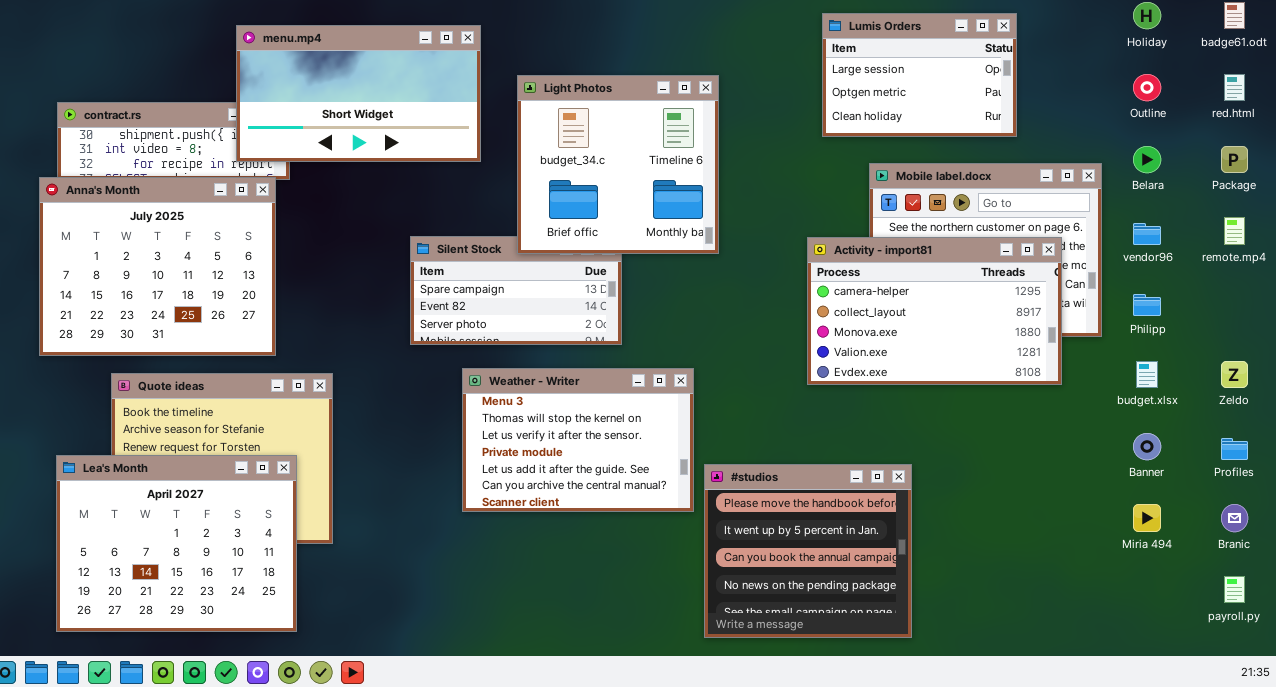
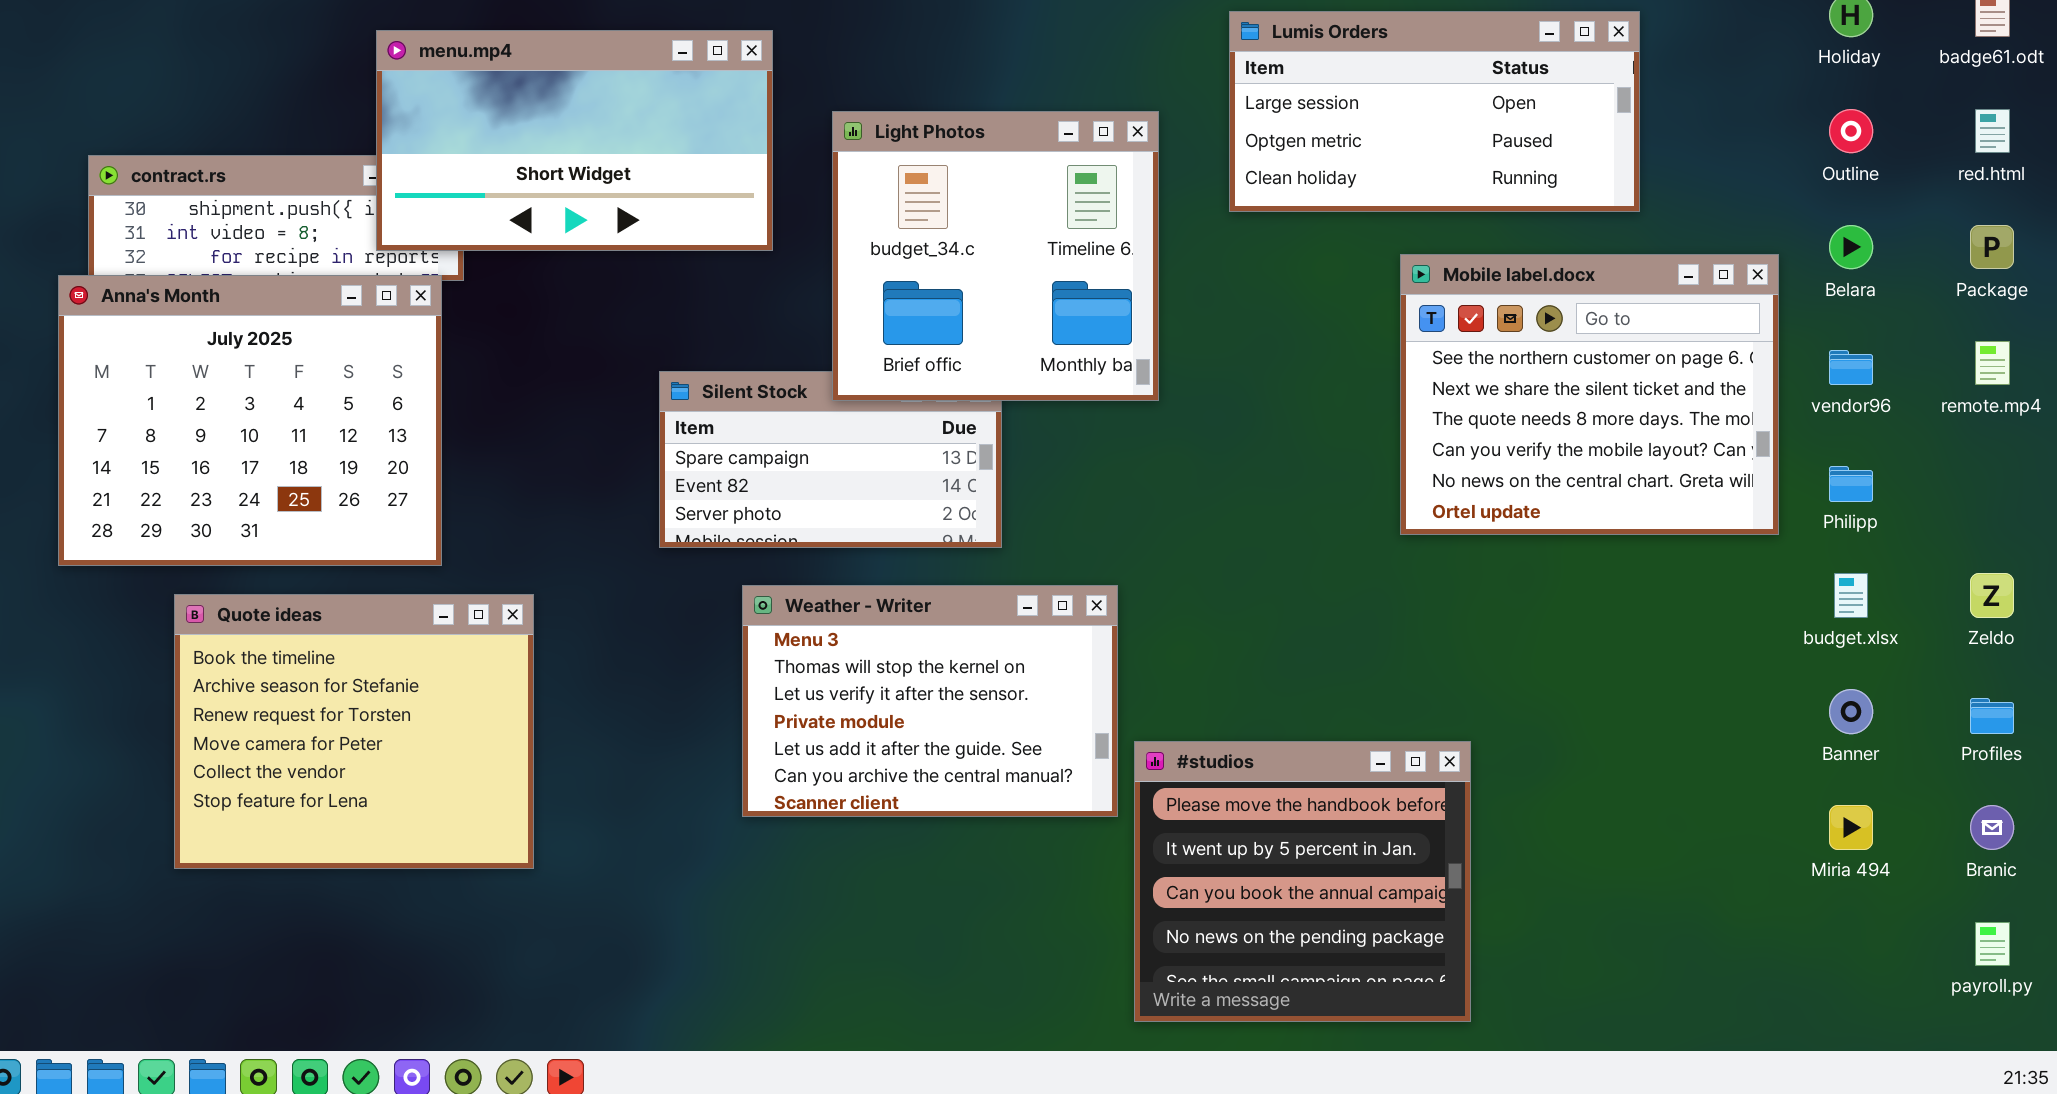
Lumis Orders: [822,13,1017,137] -> [1229,11,1640,212], resized
Activity - import81: [807,237,1062,385] -> none, closed
Lea's Month: [56,455,297,632] -> none, closed

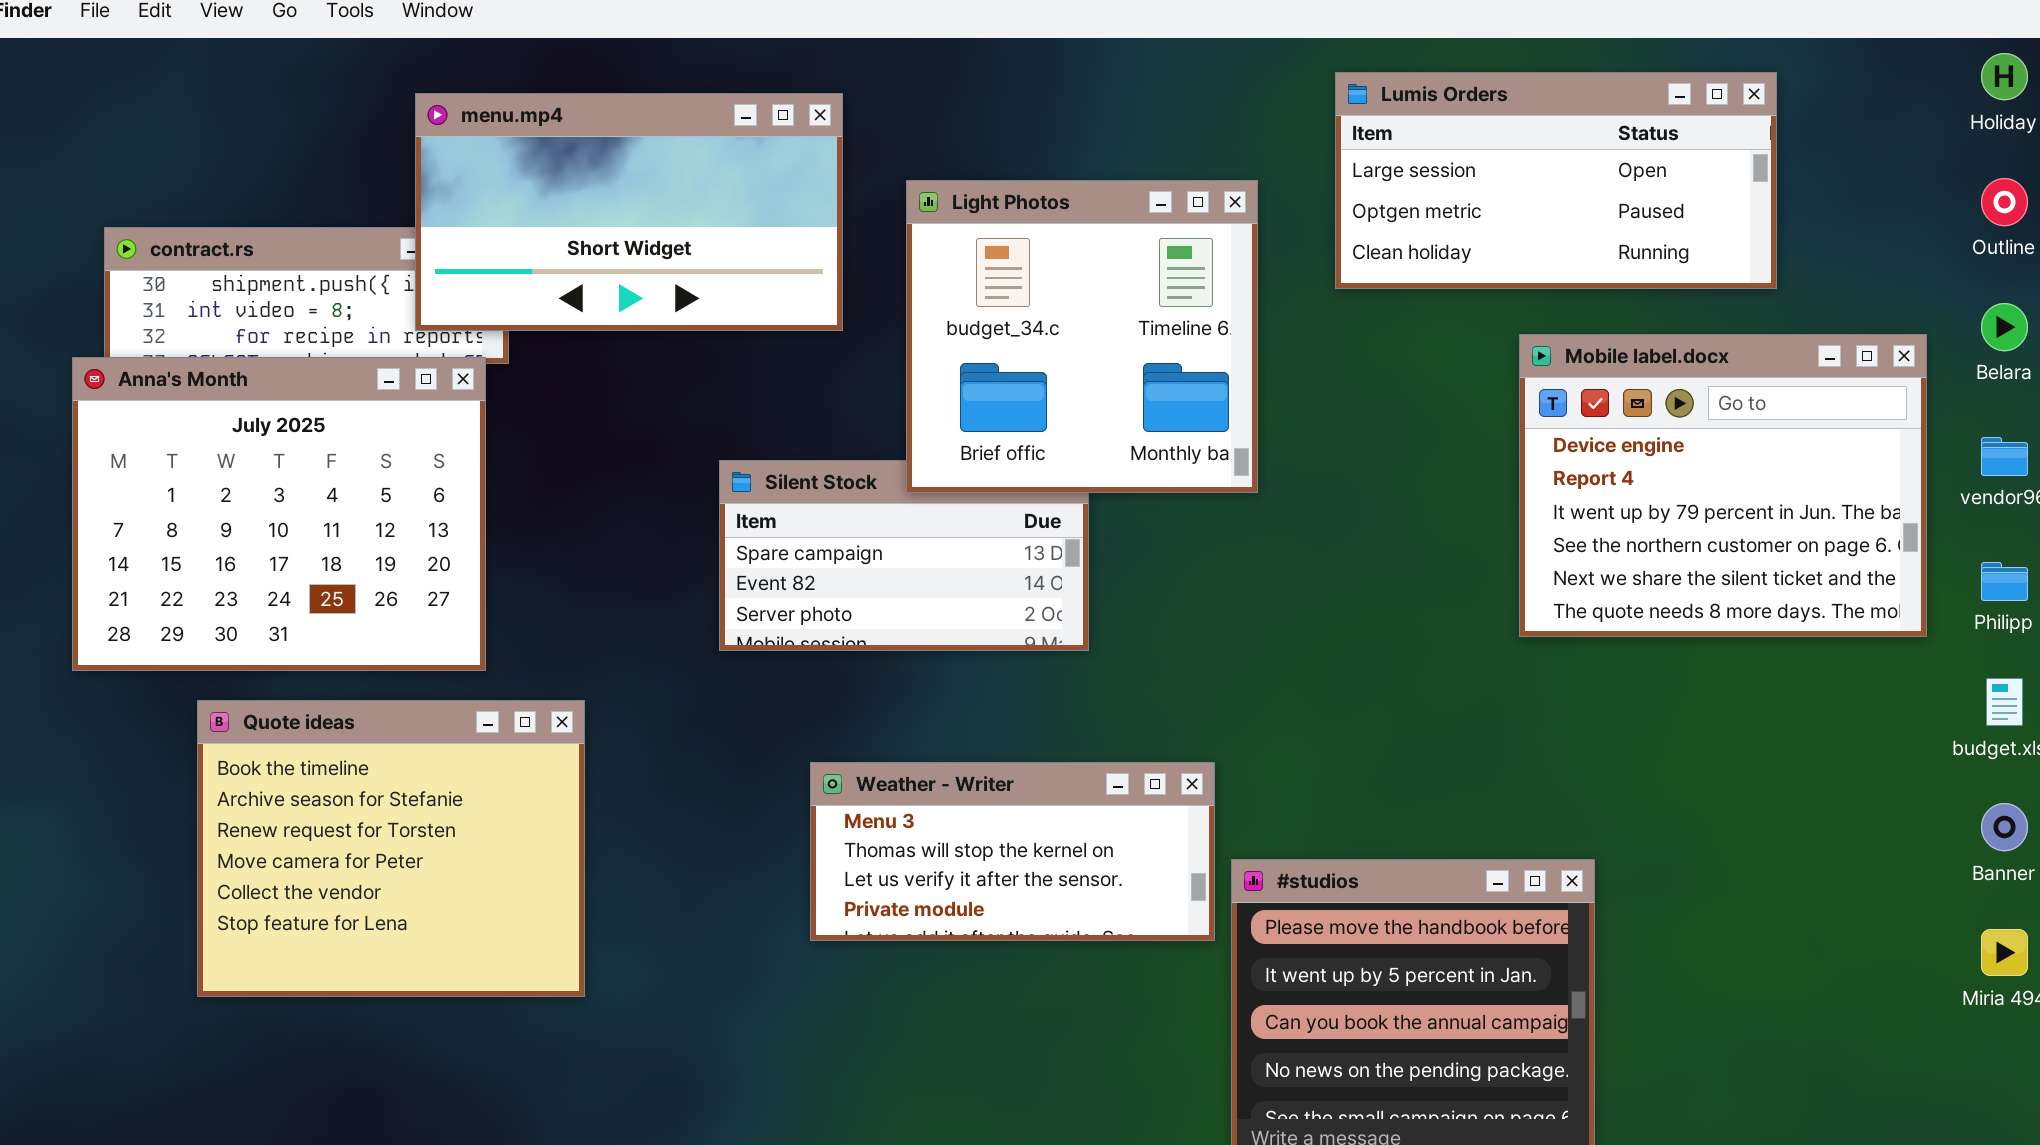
Mobile label.docx: [1400,254,1779,535] -> [1519,334,1927,637], scrolled up 3 rows
Weather - Writer: [742,585,1118,817] -> [810,762,1215,941], resized

